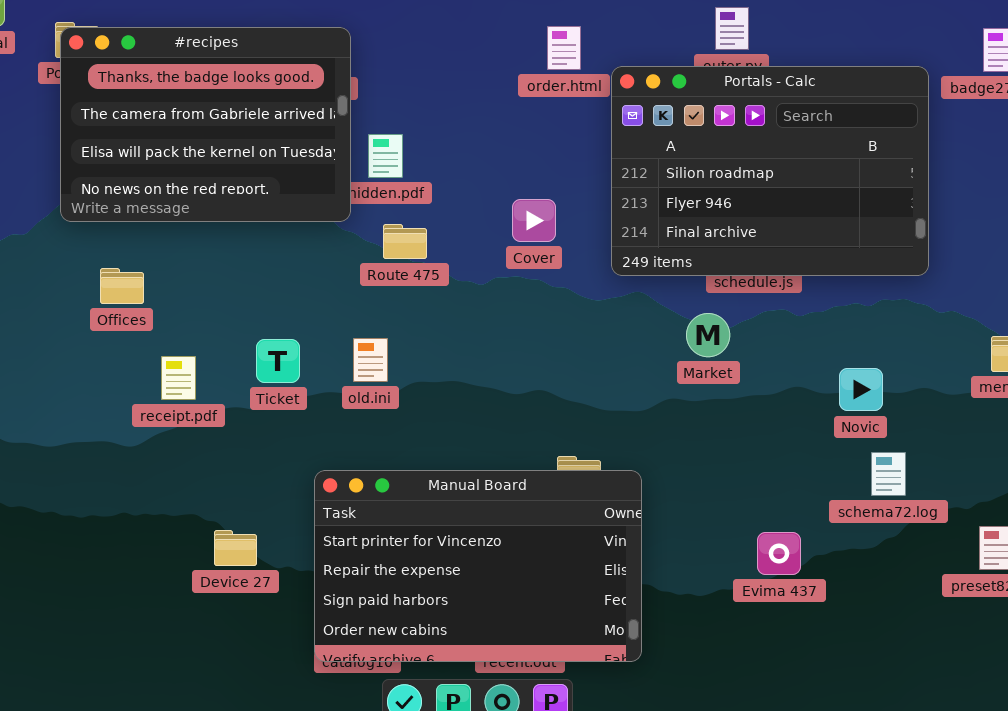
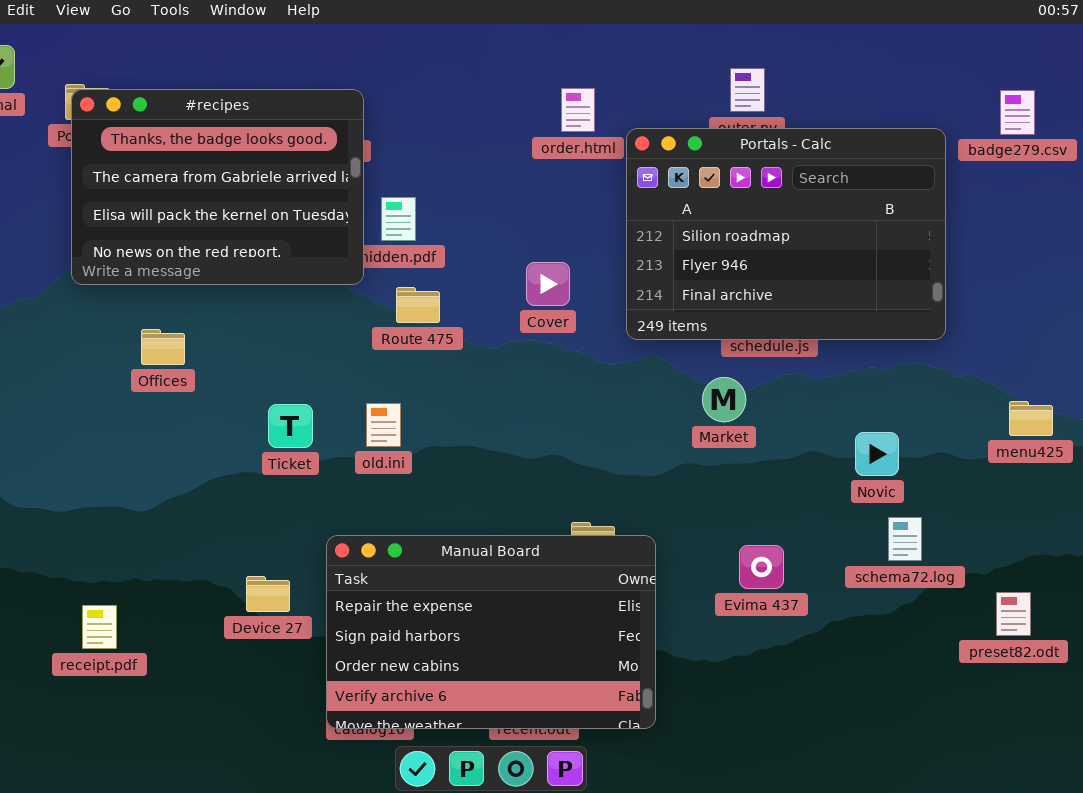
Offices: [100,268,144,304] -> [141,329,185,365], moved
receipt.pdf: [161,356,196,400] -> [82,605,117,649], moved
Manual Board: [314,470,642,662] -> [326,535,656,729], scrolled down 1 row
Device 27: [214,530,257,566] -> [246,576,290,612], moved
Evima 437: [757,532,801,575] -> [739,545,784,589], moved

